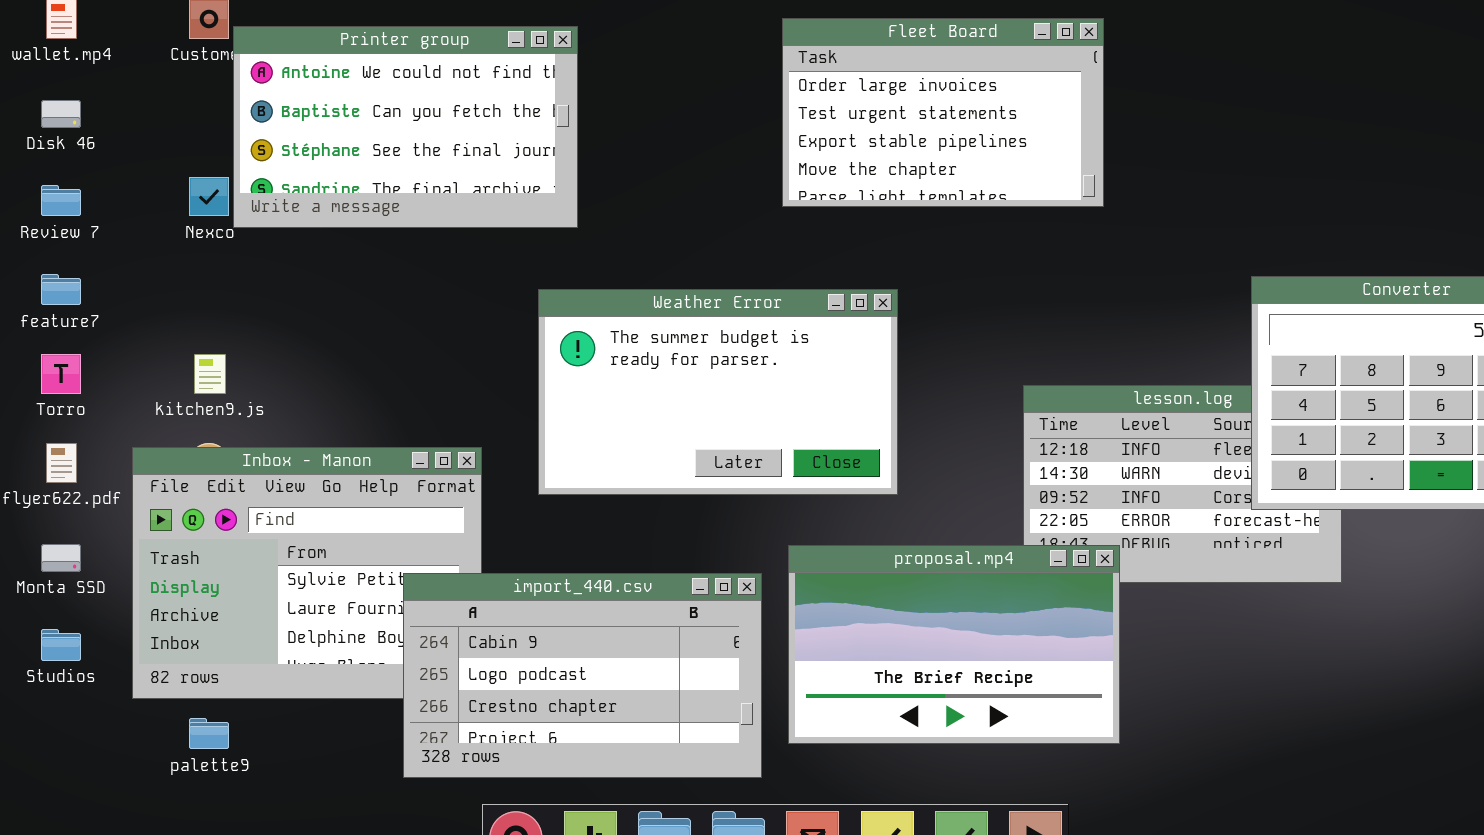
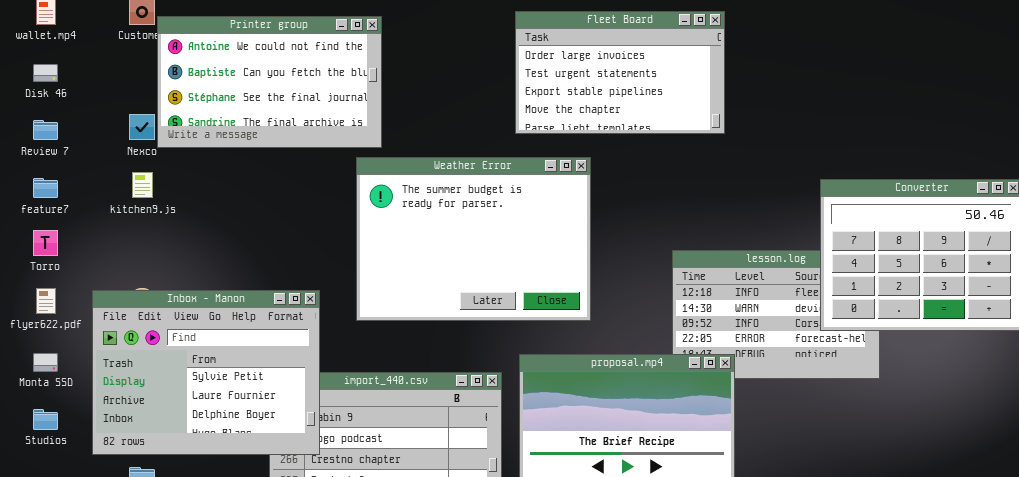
Weather Error: [538,289,898,495] -> [356,157,591,321], resized
kitchen9.js: [194,354,226,394] -> [132,172,153,198], moved
Inbox - Manon: [132,447,482,699] -> [92,290,320,455], raised

